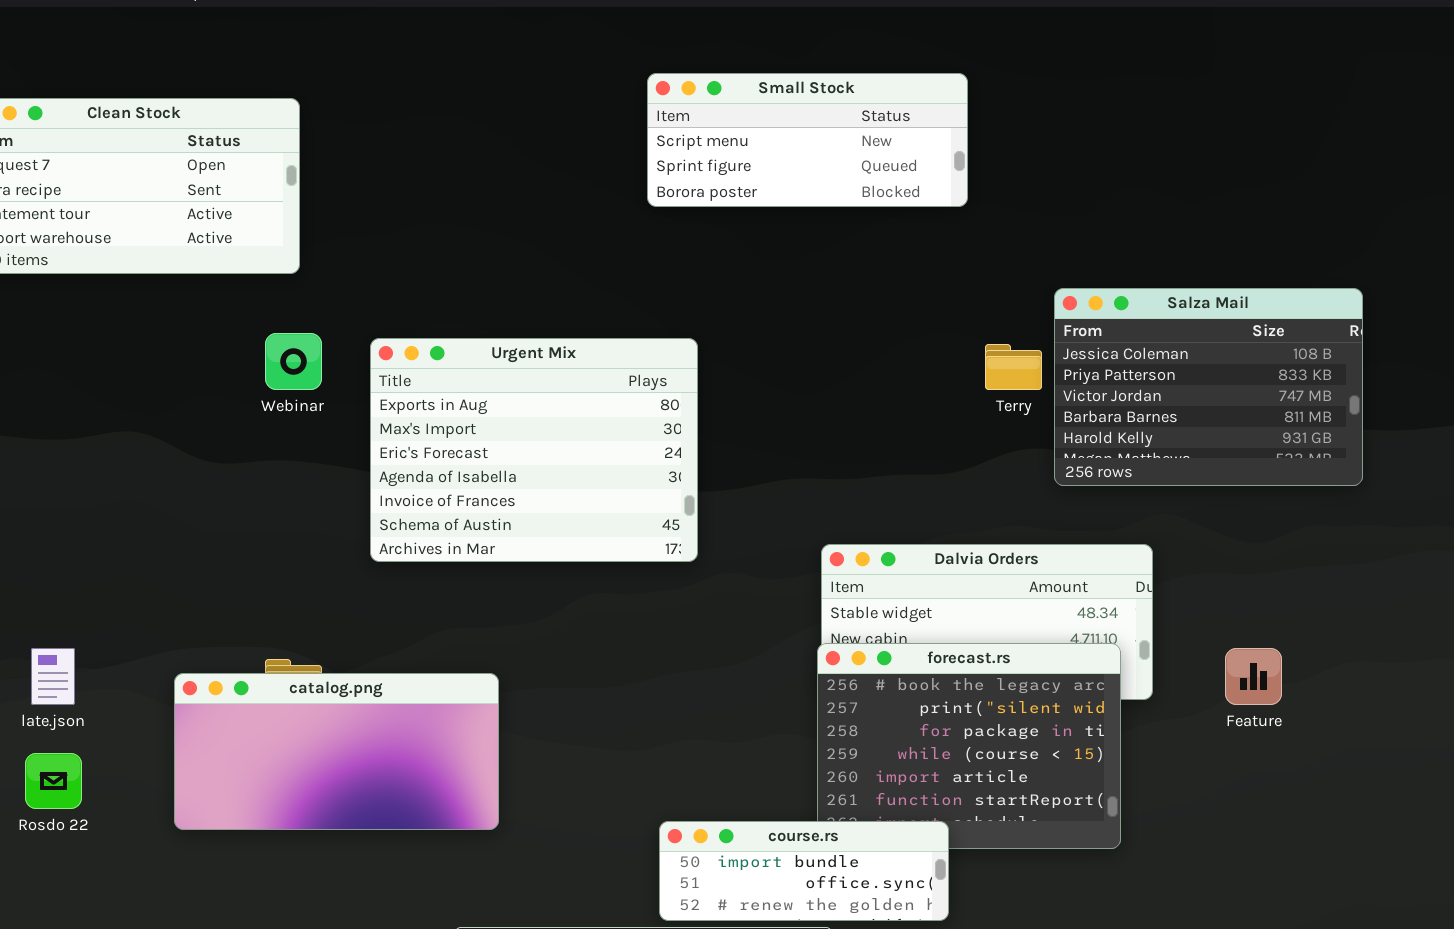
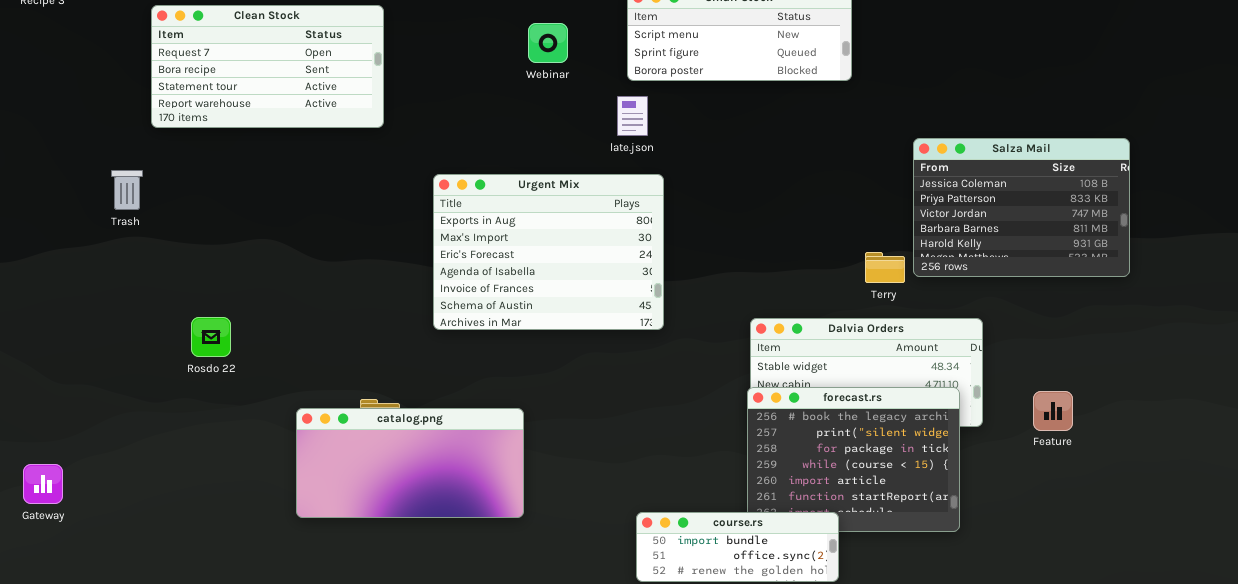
Webinar: [265,333,322,390] -> [528,23,568,63], moved
Terry: [985,344,1042,390] -> [865,252,905,283], moved
late.json: [31,648,75,705] -> [617,96,648,136], moved
Rosdo 22: [25,753,82,809] -> [191,317,231,357], moved

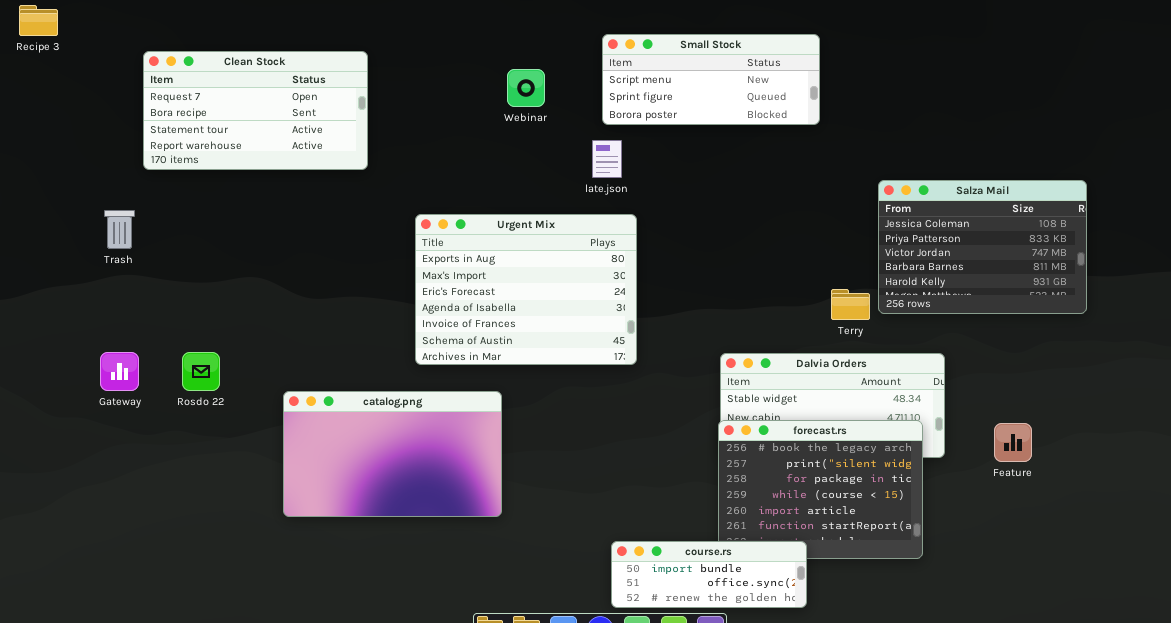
catalog.png: [296,408,524,518] -> [283,391,502,517], moved, resized
Gateway: [23,464,63,504] -> [100,352,139,391], moved

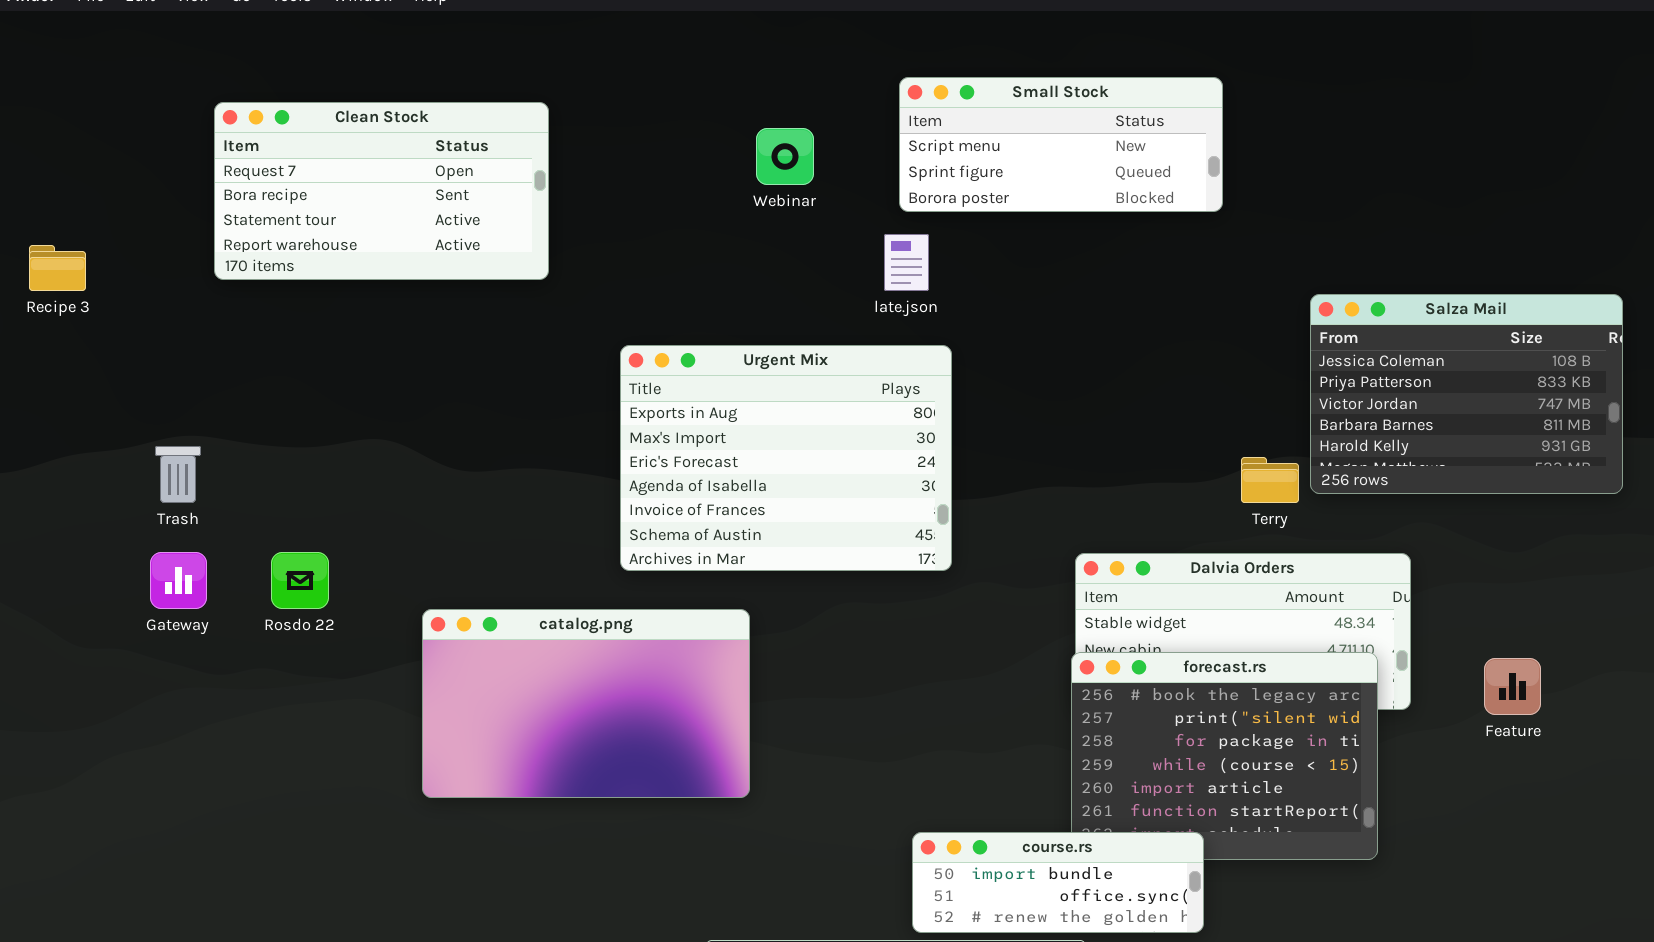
Recipe 3: [19,5,58,36] -> [29,245,86,291], moved
Trash: [104,210,135,249] -> [155,446,201,503], moved

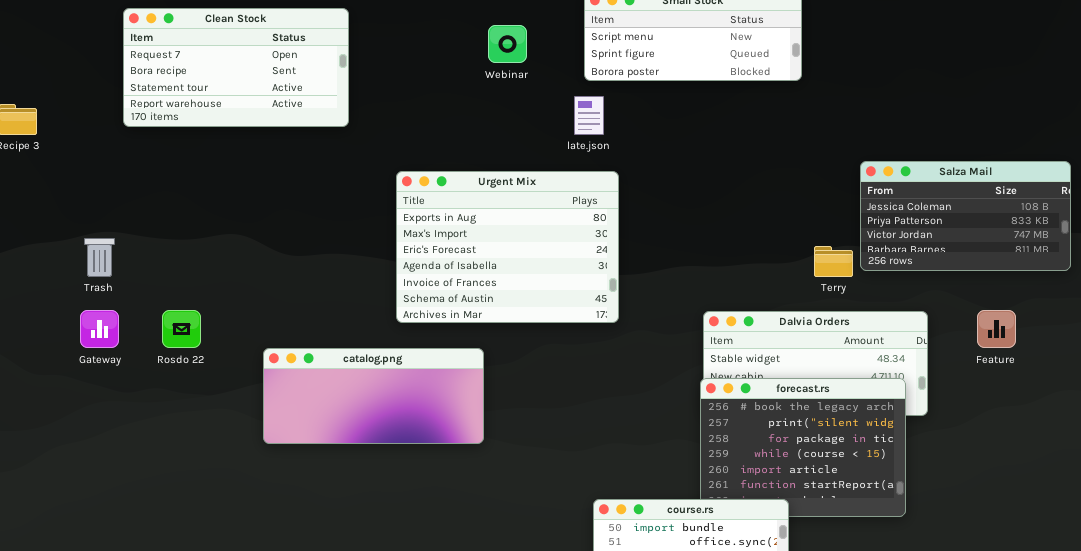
Salza Mail: [1310,294,1623,494] -> [860,161,1071,271], resized
catalog.png: [422,609,750,798] -> [263,348,484,444], resized
Feature: [1484,658,1541,715] -> [977,310,1016,348], moved

